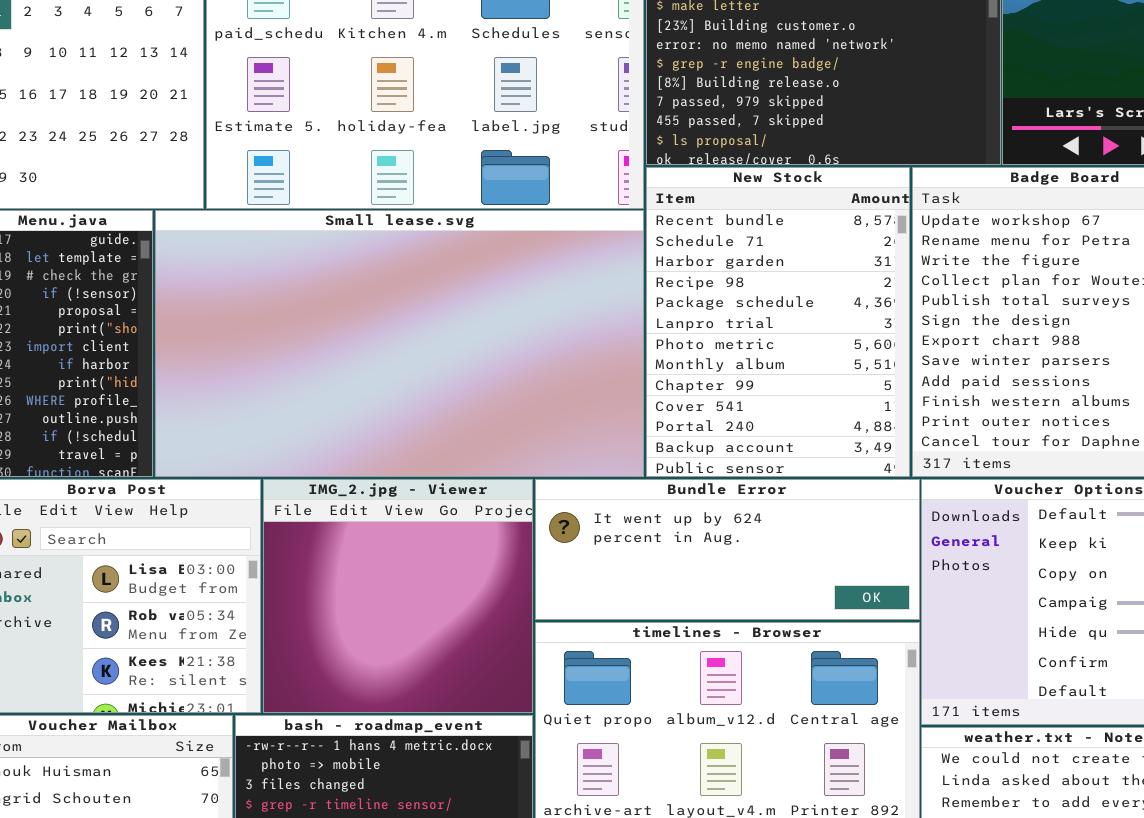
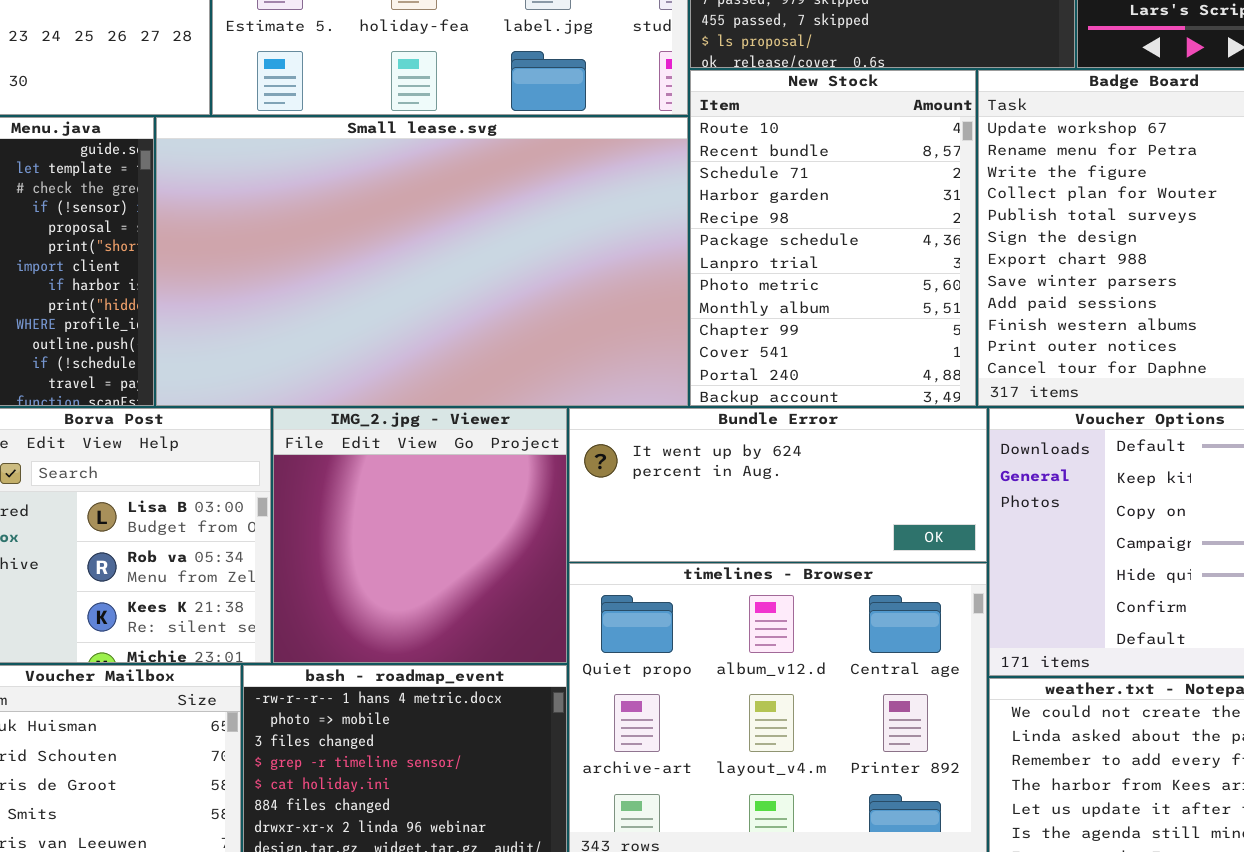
New Stock: [646,167,910,477] -> [690,70,976,406], scrolled up 1 row

